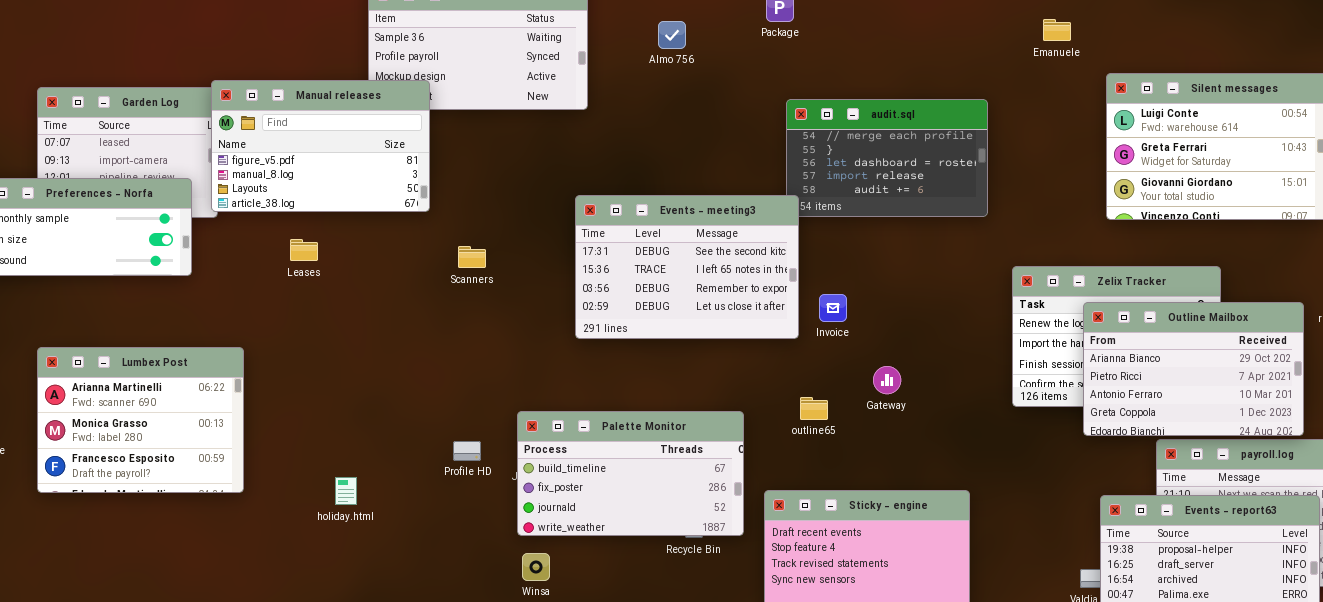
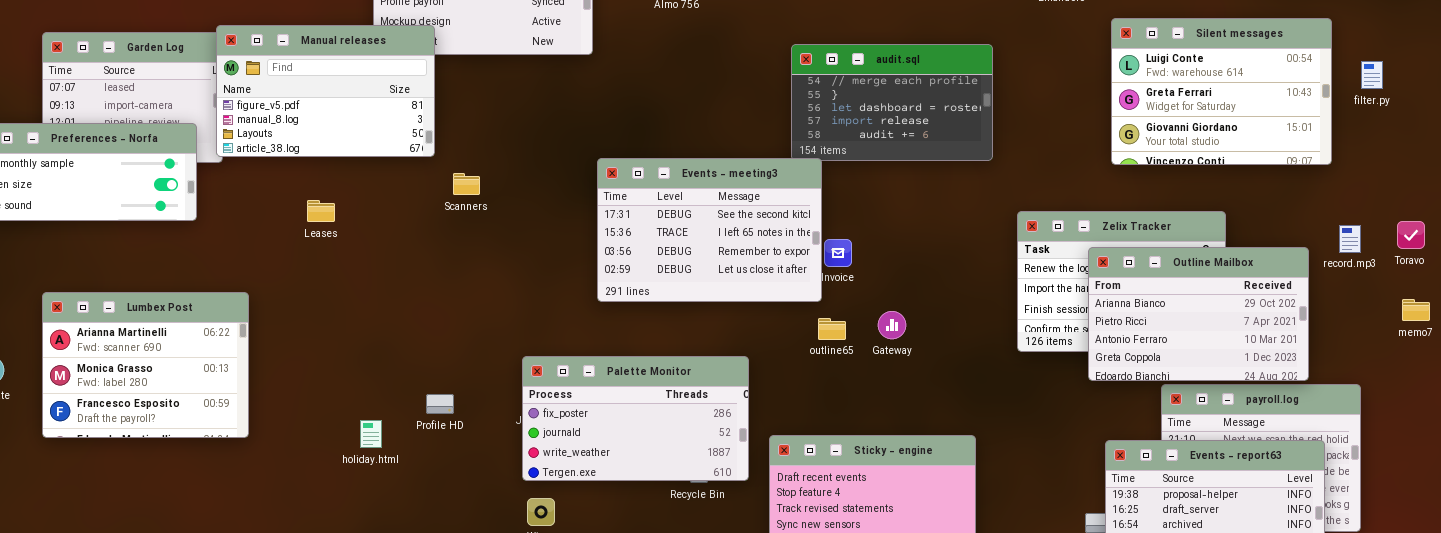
Events - meeting3: [575,195,799,339] -> [597,158,822,302], moved
Leases: [290,239,318,261] -> [307,200,335,222], moved
Scanners: [458,246,486,268] -> [453,173,480,195], moved
outline65: [800,397,828,420] -> [818,318,846,340], moved
Palette Monitor: [517,411,744,536] -> [522,356,749,481], scrolled down 1 row
Profile HD: [453,441,481,461] -> [426,394,454,414], moved
holiday.html: [335,477,357,505] -> [360,420,382,448], moved

